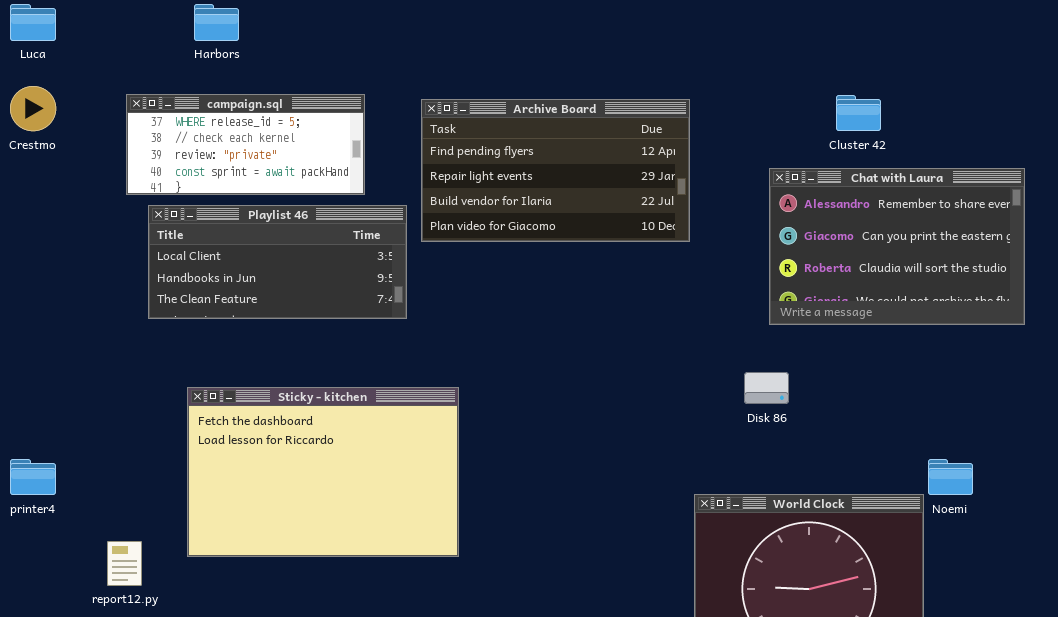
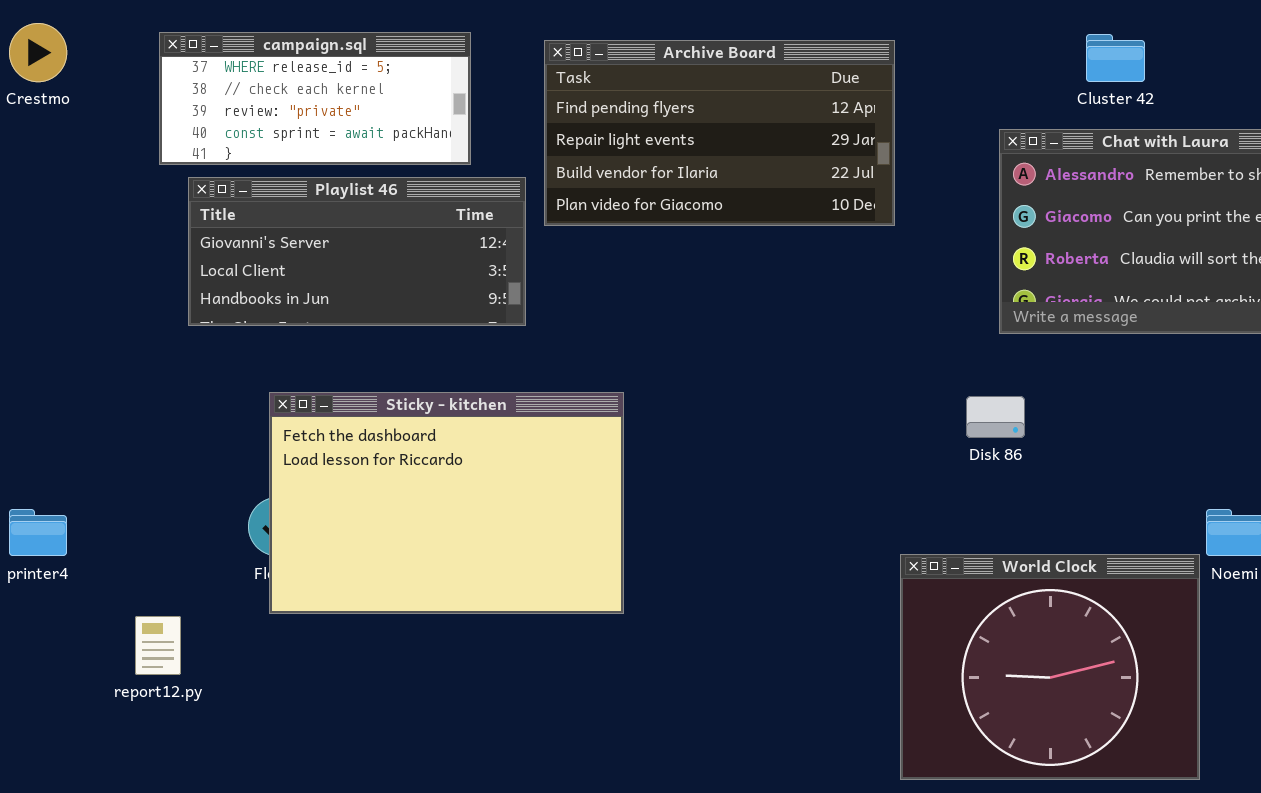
Playlist 46: [148,205,407,319] -> [188,177,526,326], scrolled up 1 row
Sticky - kitchen: [187,387,459,557] -> [269,392,624,614], moved

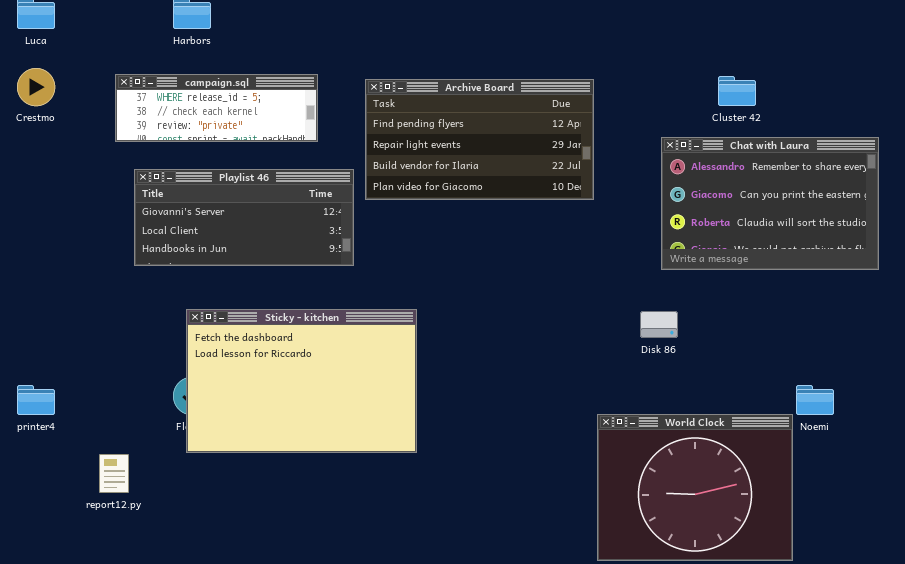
campaign.sql: [159,32,471,165] -> [115,74,318,142], resized

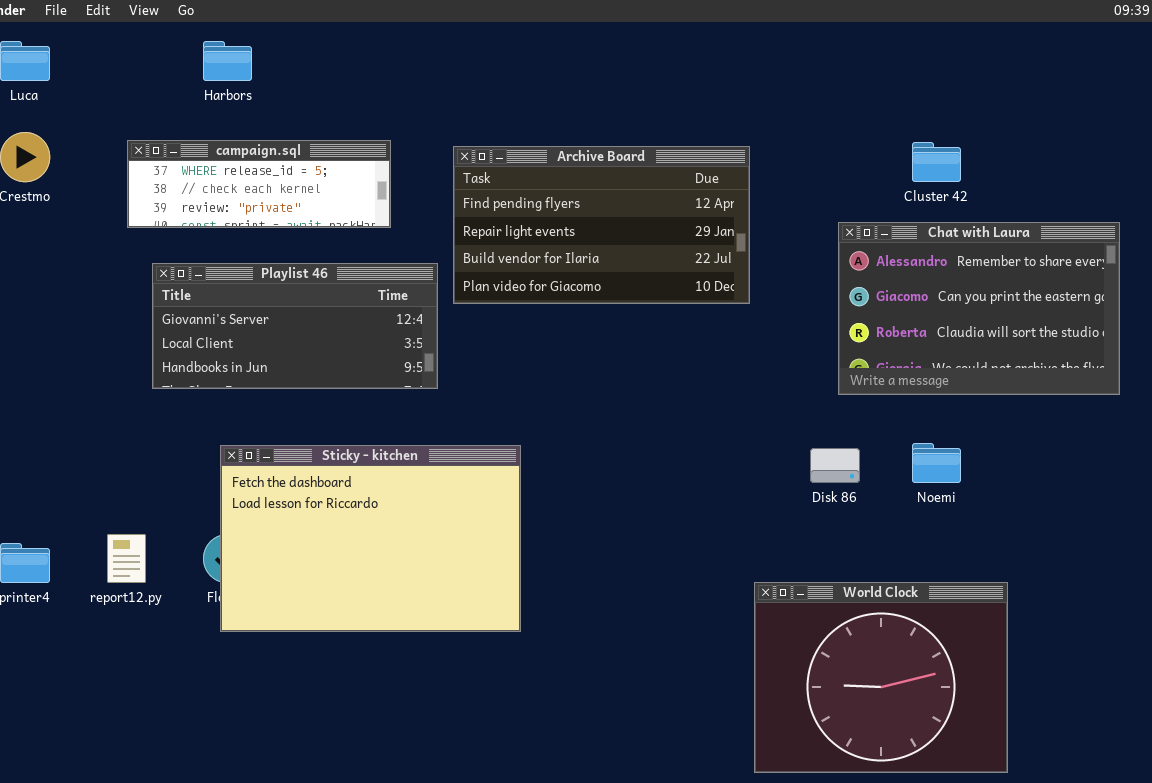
Noemi: [796,385,834,415] -> [912,443,961,483], moved
report12.py: [99,454,129,493] -> [107,534,146,583], moved

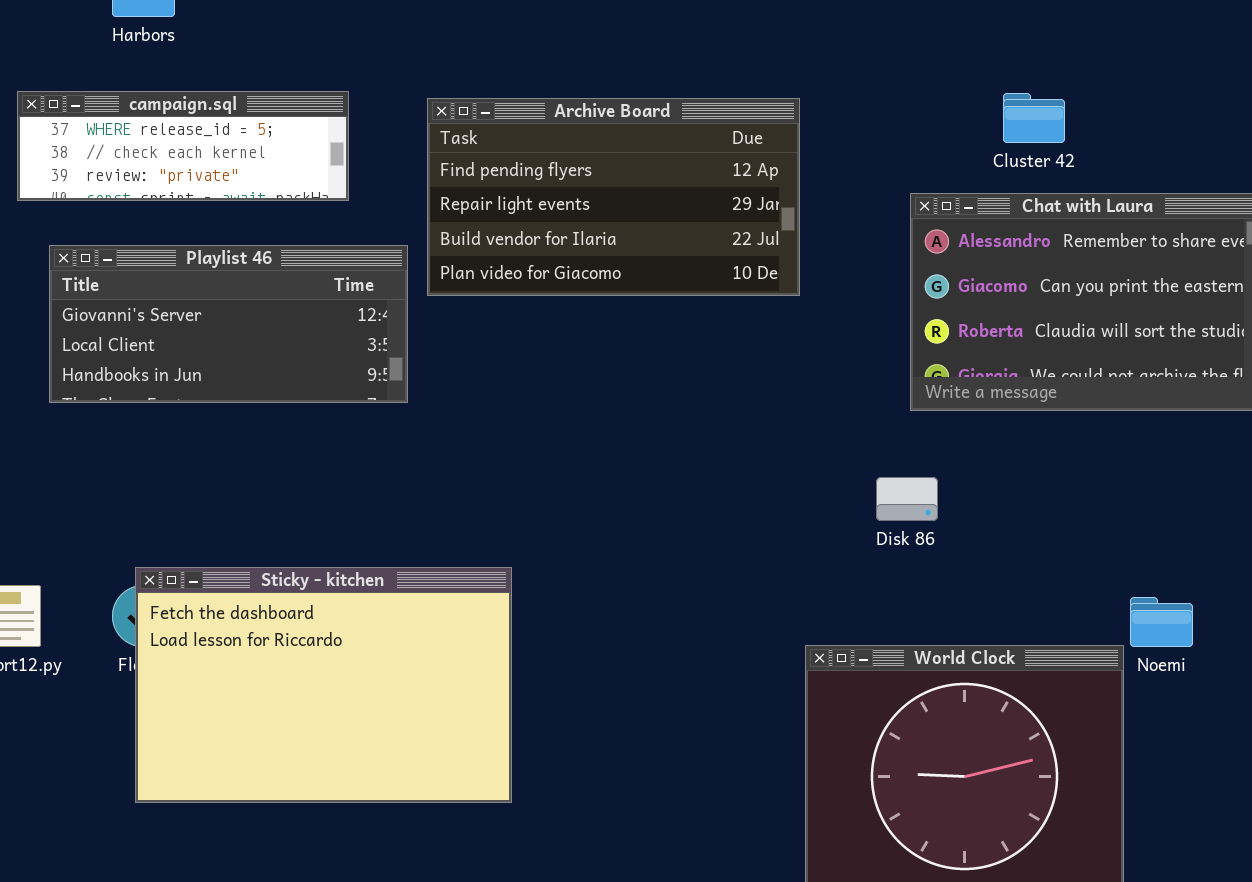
Noemi: [912,443,961,483] -> [1130,597,1193,647], moved
Sticky - kitchen: [220,445,521,632] -> [135,567,512,803], moved

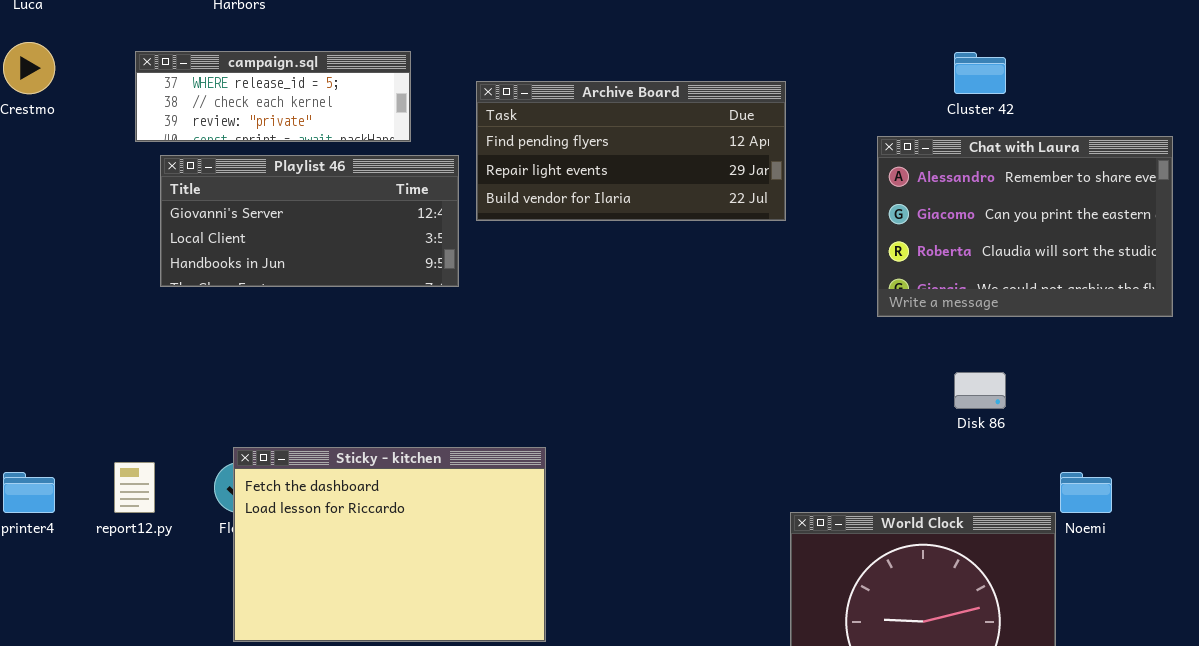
Archive Board: [427,98,800,296] -> [476,81,786,221], resized
Playlist 46: [49,245,408,403] -> [160,155,459,287], moved
Disk 86: [876,477,938,521] -> [954,372,1006,409], moved

